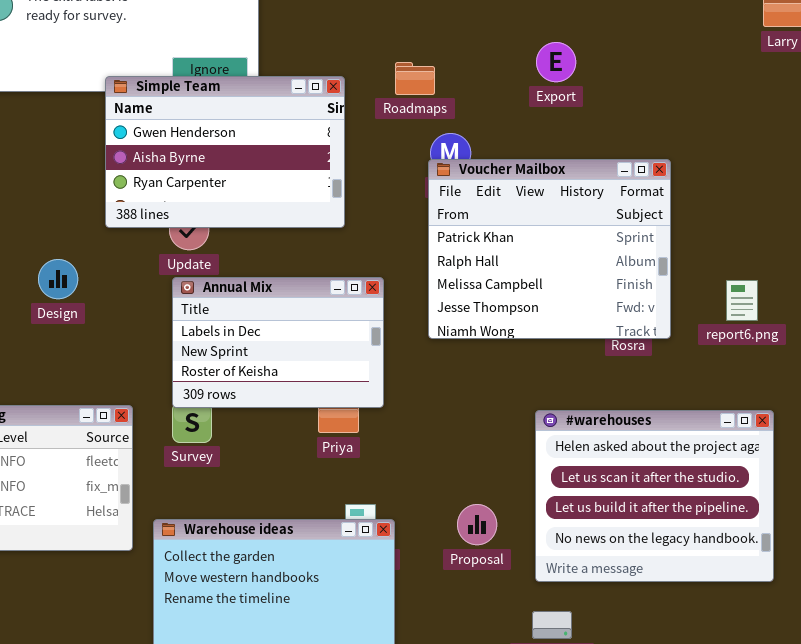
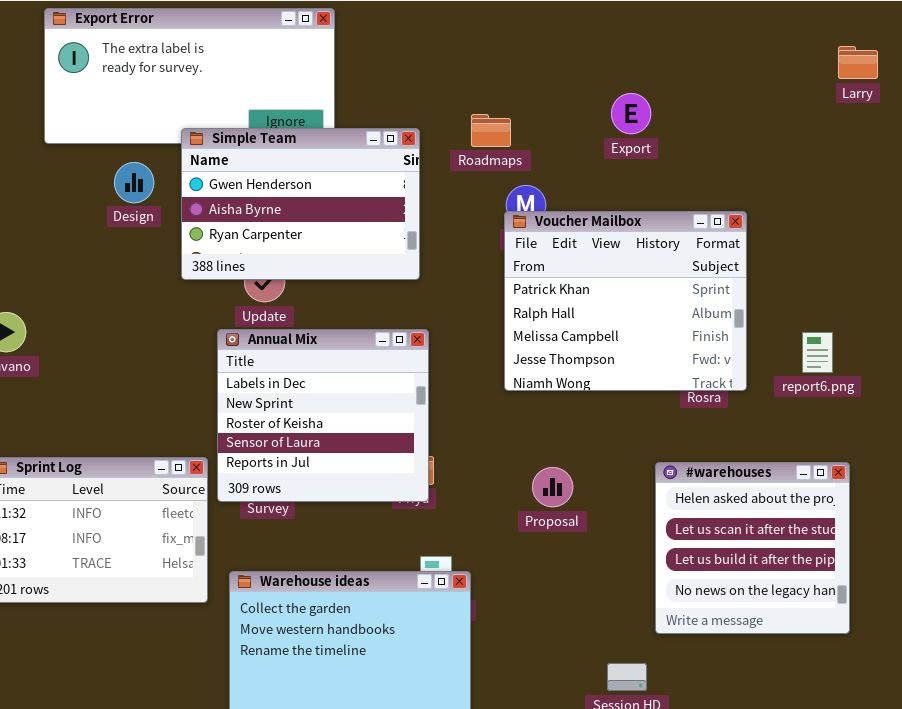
Design: [38,259,78,299] -> [114,162,154,203], moved
Annual Mix: [172,277,384,408] -> [217,329,429,502], moved, resized
#warehouses: [535,410,774,582] -> [655,462,850,634], resized
Proposal: [457,504,497,545] -> [532,467,573,507], moved

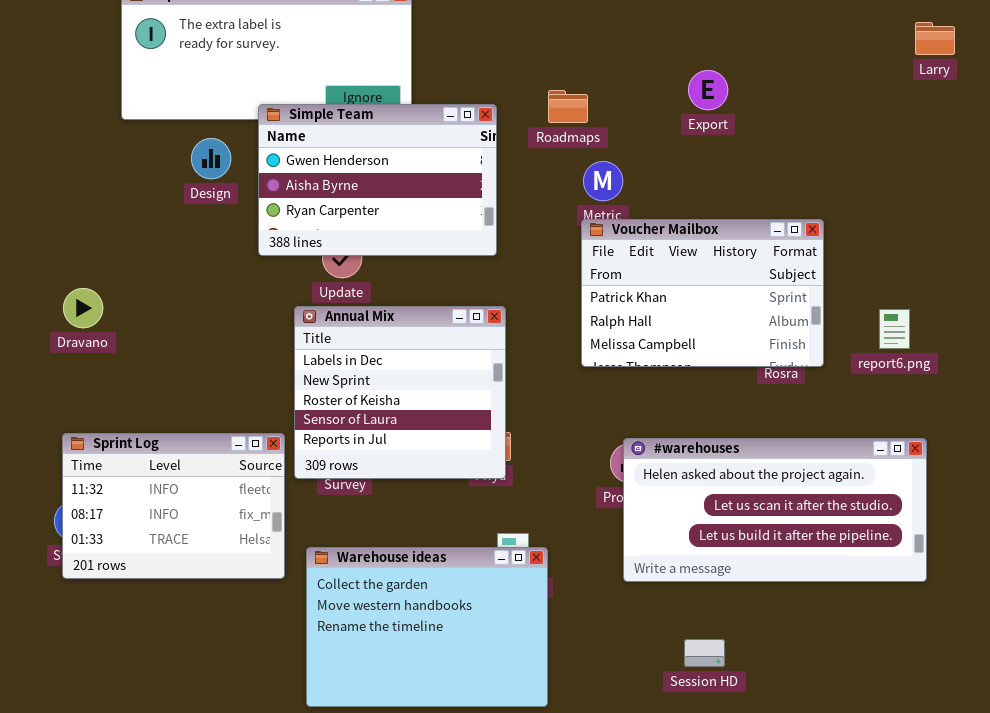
Voucher Mailbox: [504,211,747,391] -> [581,219,824,367], resized
#warehouses: [655,462,850,634] -> [623,438,927,582], resized

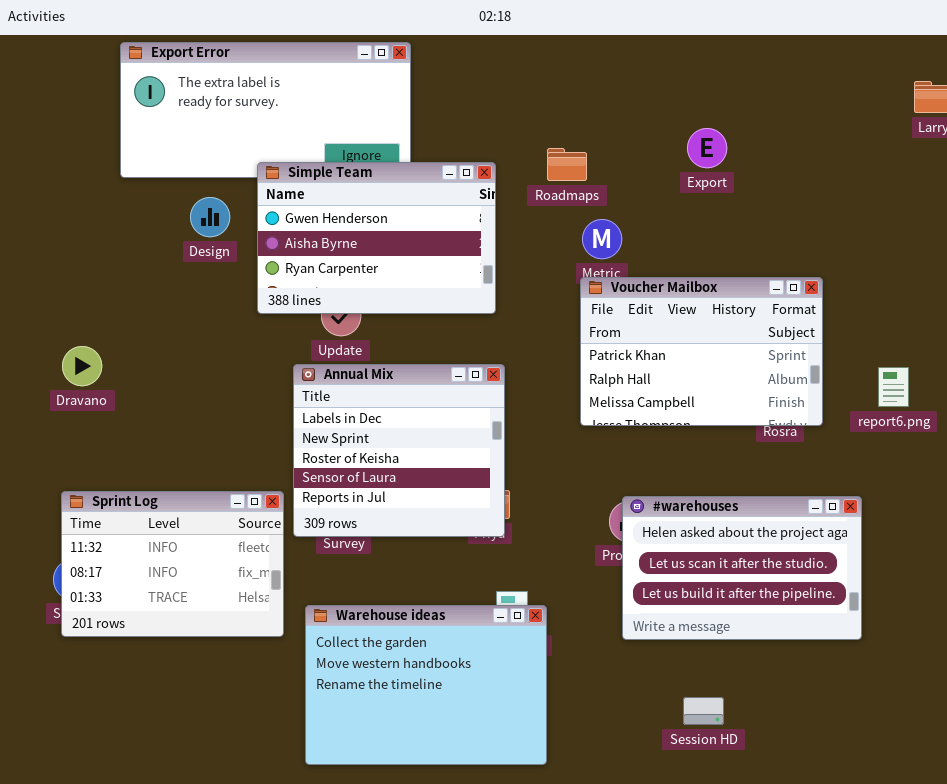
#warehouses: [623,438,927,582] -> [622,496,862,640], resized

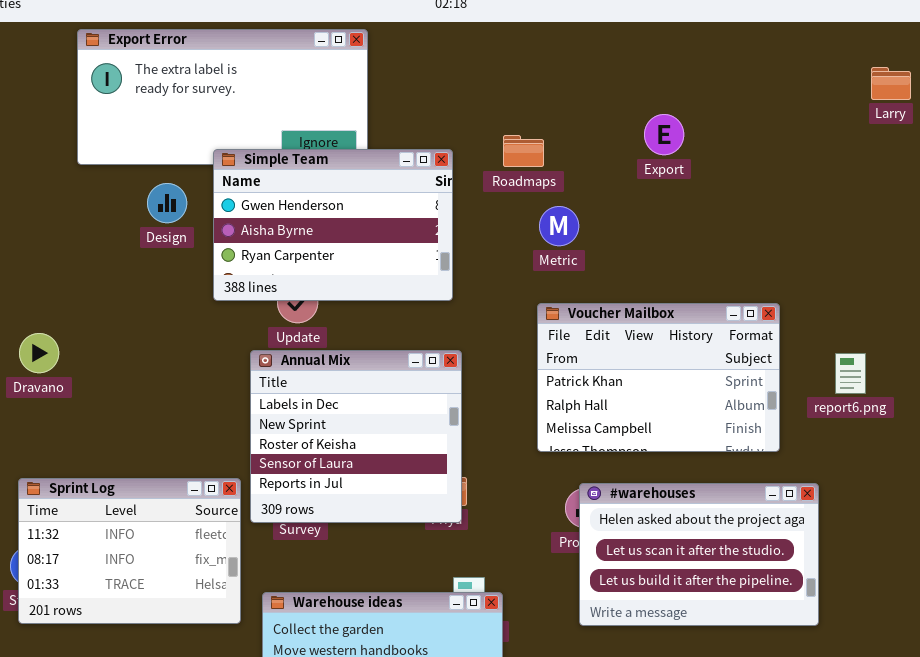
Voucher Mailbox: [580,277,823,426] -> [537,303,780,452], moved

